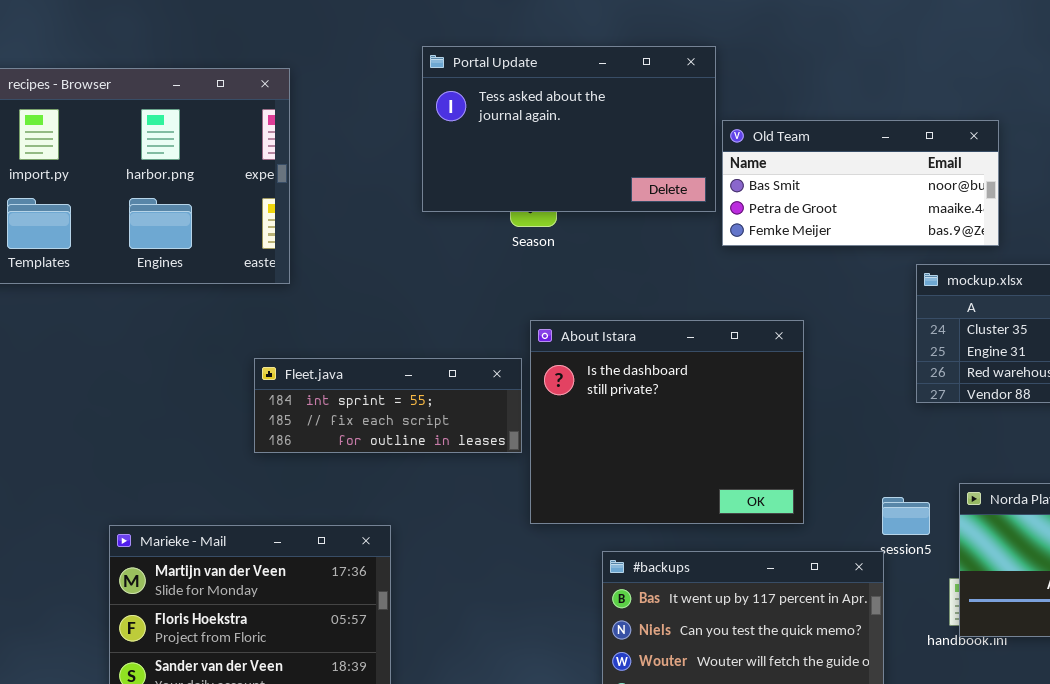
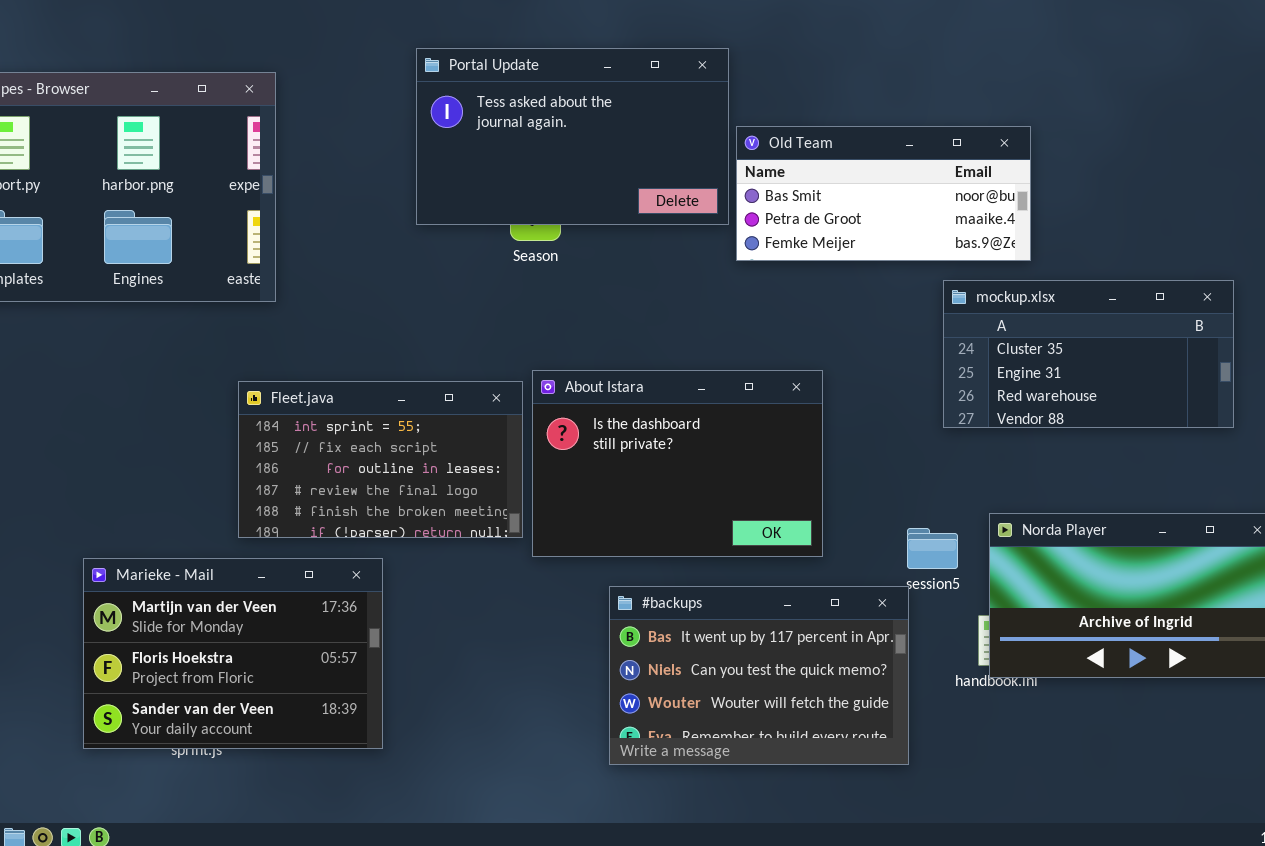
About Istara: [530,320,804,524] -> [532,370,823,557], resized
Fleet.java: [254,358,522,453] -> [238,381,523,538], resized

